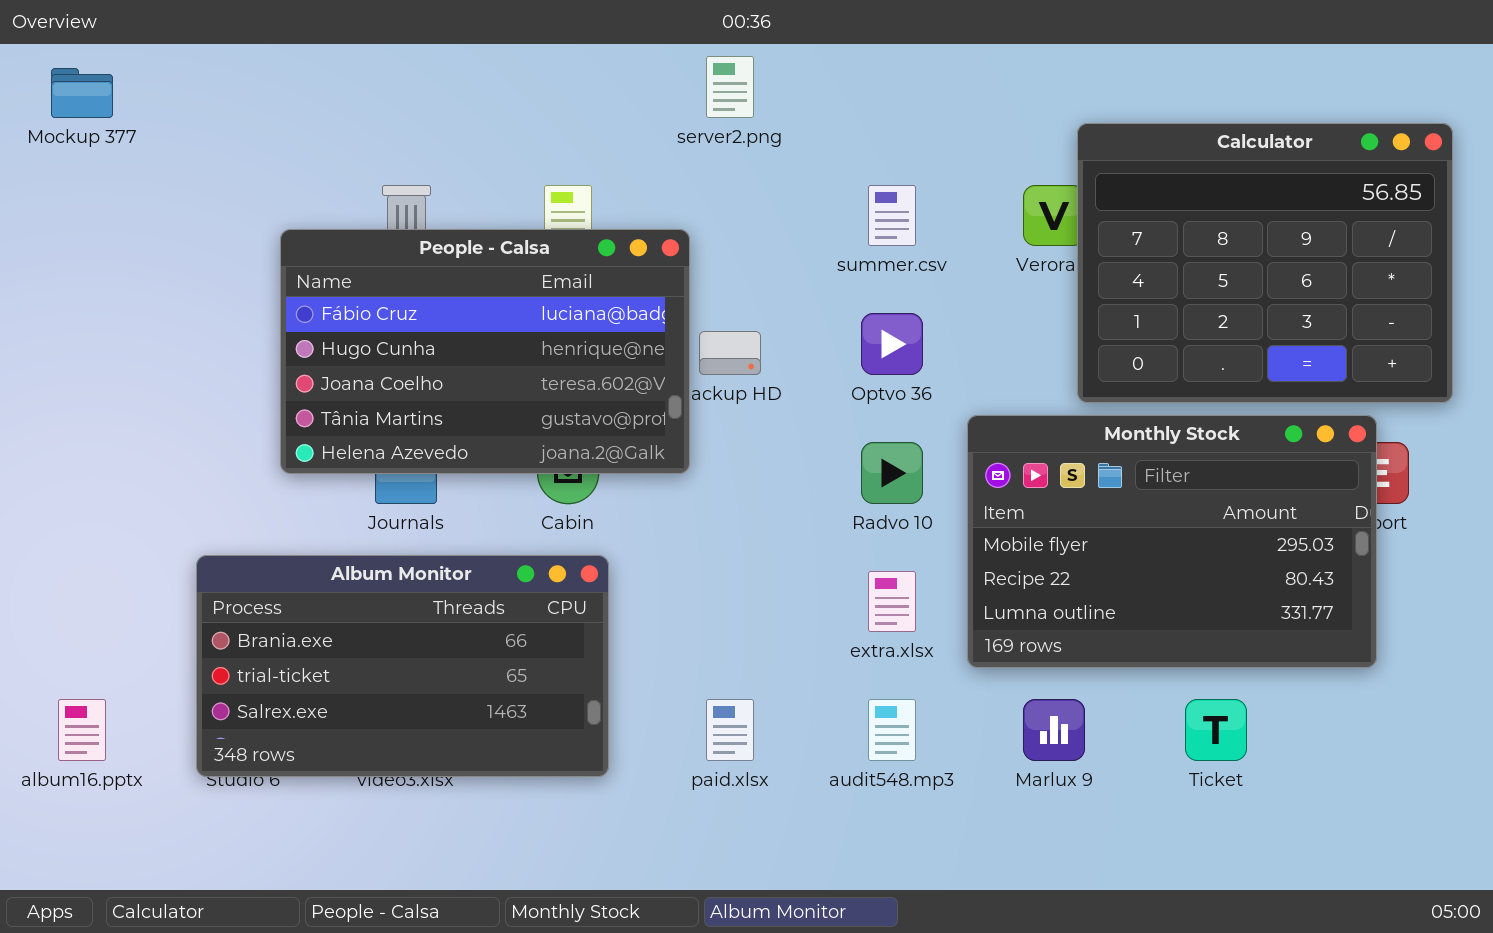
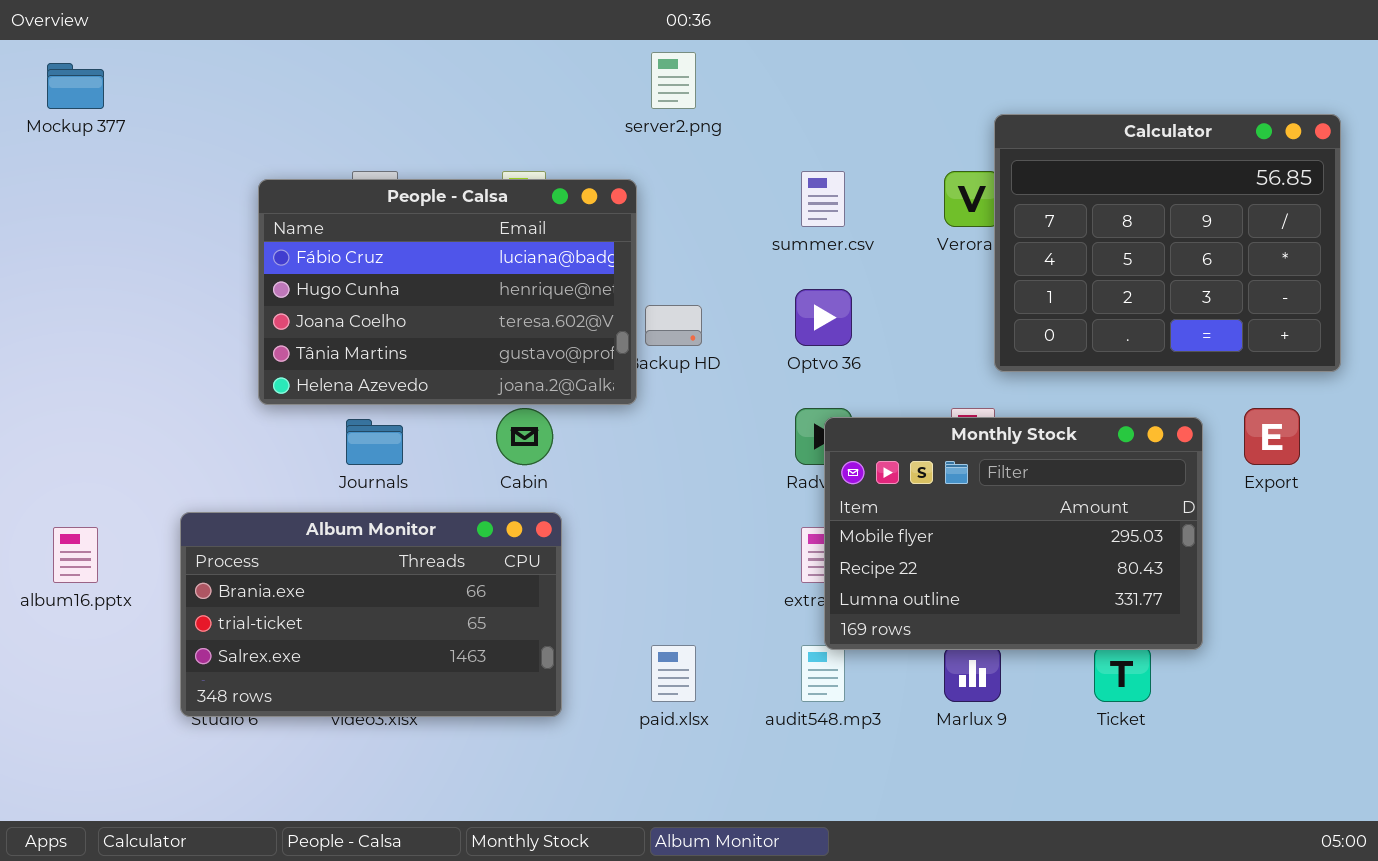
People - Calsa: [280,229,690,474] -> [258,179,637,405], moved
Monthly Stock: [967,415,1377,668] -> [824,417,1203,650], moved
album16.pptx: [58,699,106,761] -> [53,527,98,583], moved

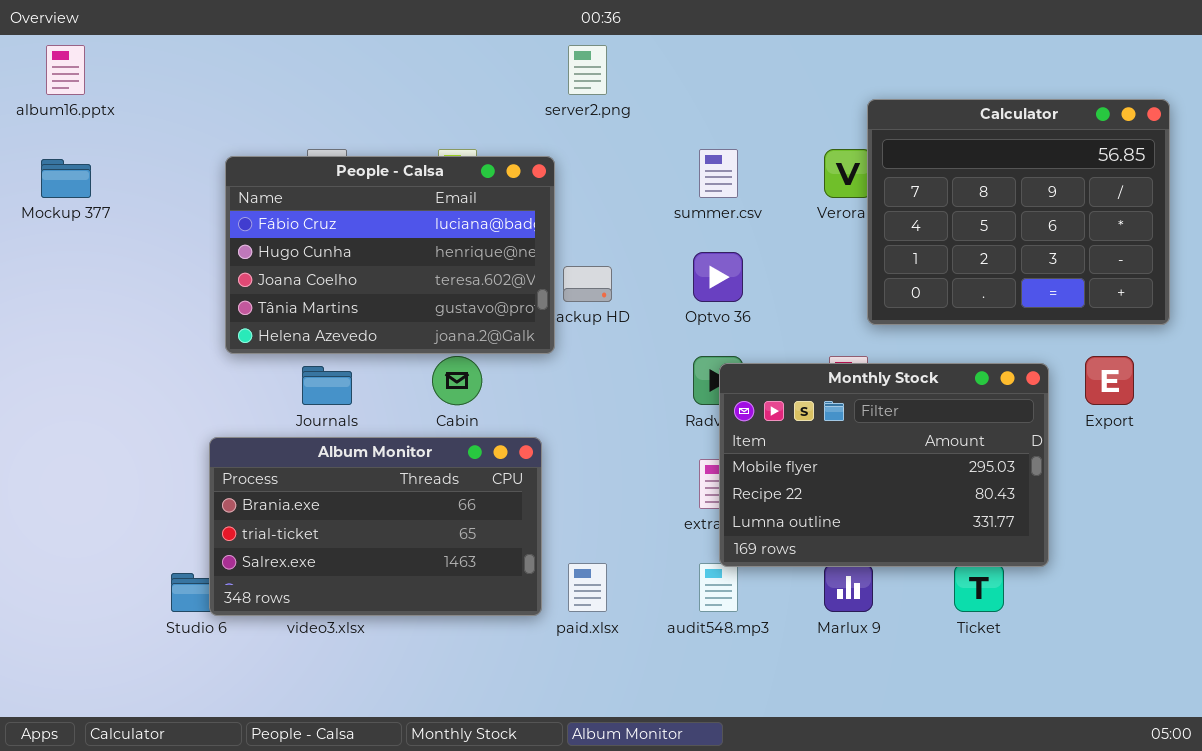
Mockup 377: [47,63,104,109] -> [41,159,91,198], moved
Album Monitor: [180,512,562,717] -> [209,437,542,616], moved
album16.pptx: [53,527,98,583] -> [46,45,85,95], moved

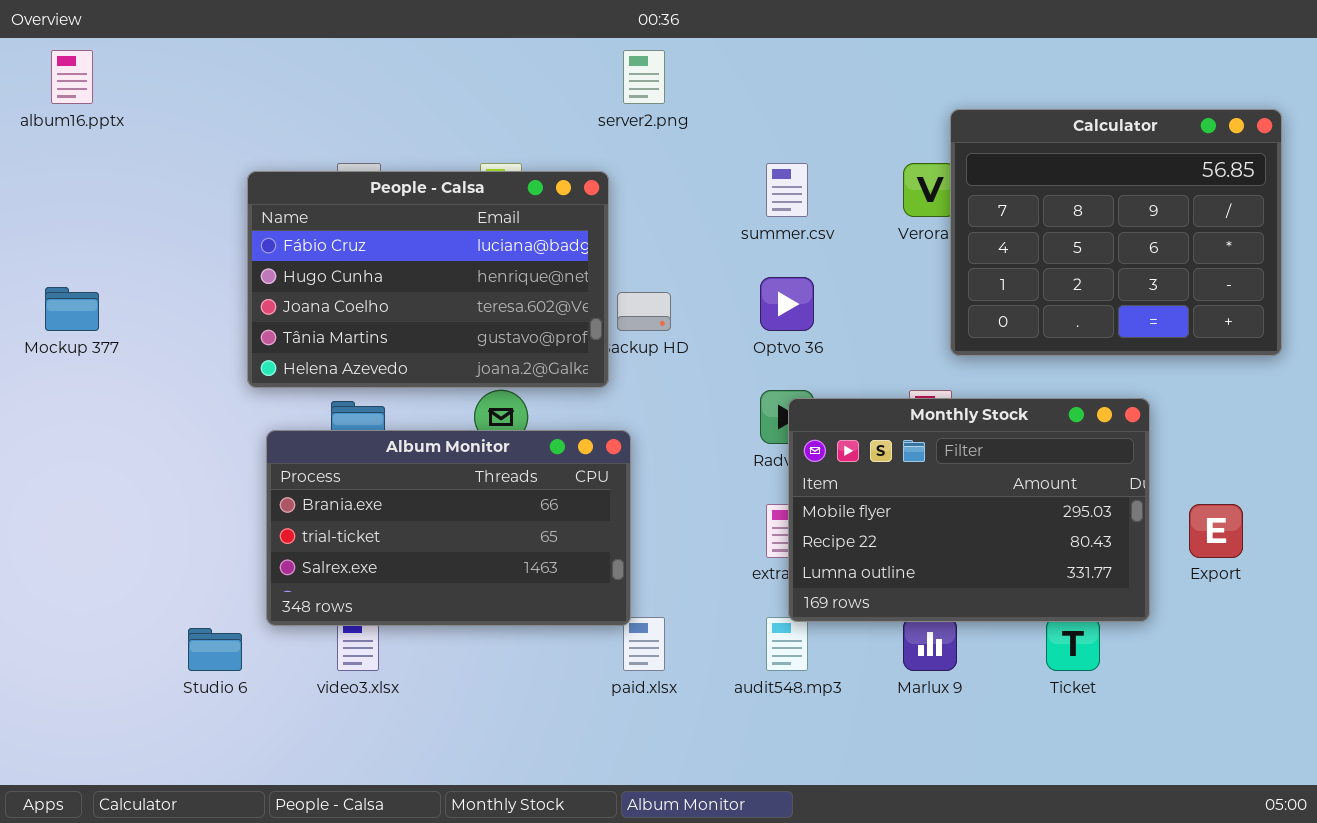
Mockup 377: [41,159,91,198] -> [45,287,99,331], moved
Export: [1085,356,1134,405] -> [1189,504,1243,558], moved
Album Monitor: [209,437,542,616] -> [266,430,631,626], moved

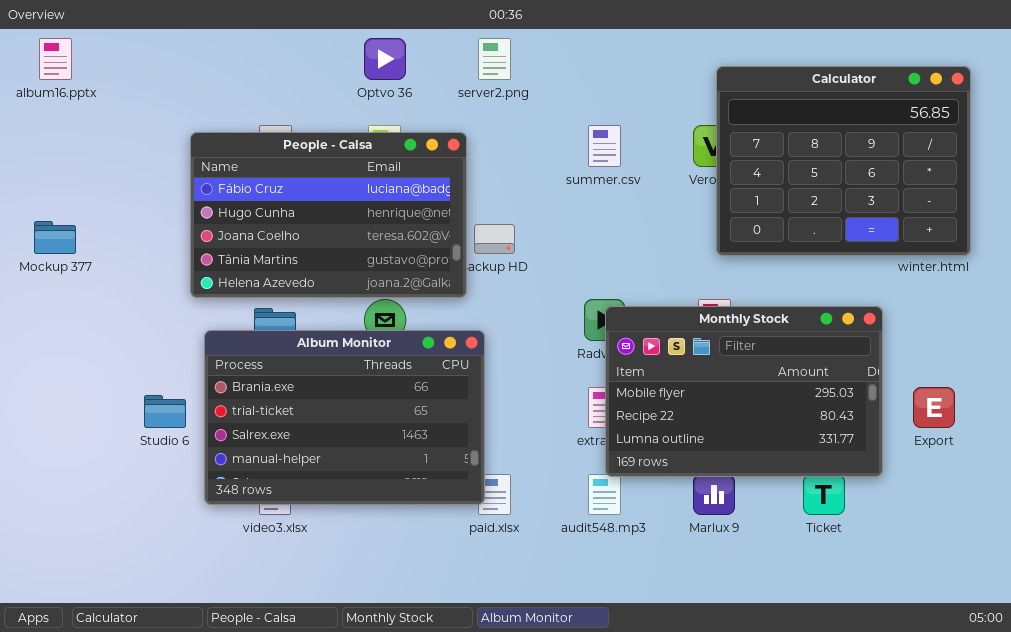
Calculator: [950,109,1282,356] -> [716,66,971,256], moved
Optvo 36: [760,277,814,331] -> [364,38,406,80], moved
Album Monitor: [266,430,631,626] -> [204,330,485,505], resized
Studio 6: [188,628,242,671] -> [144,395,186,428], moved

